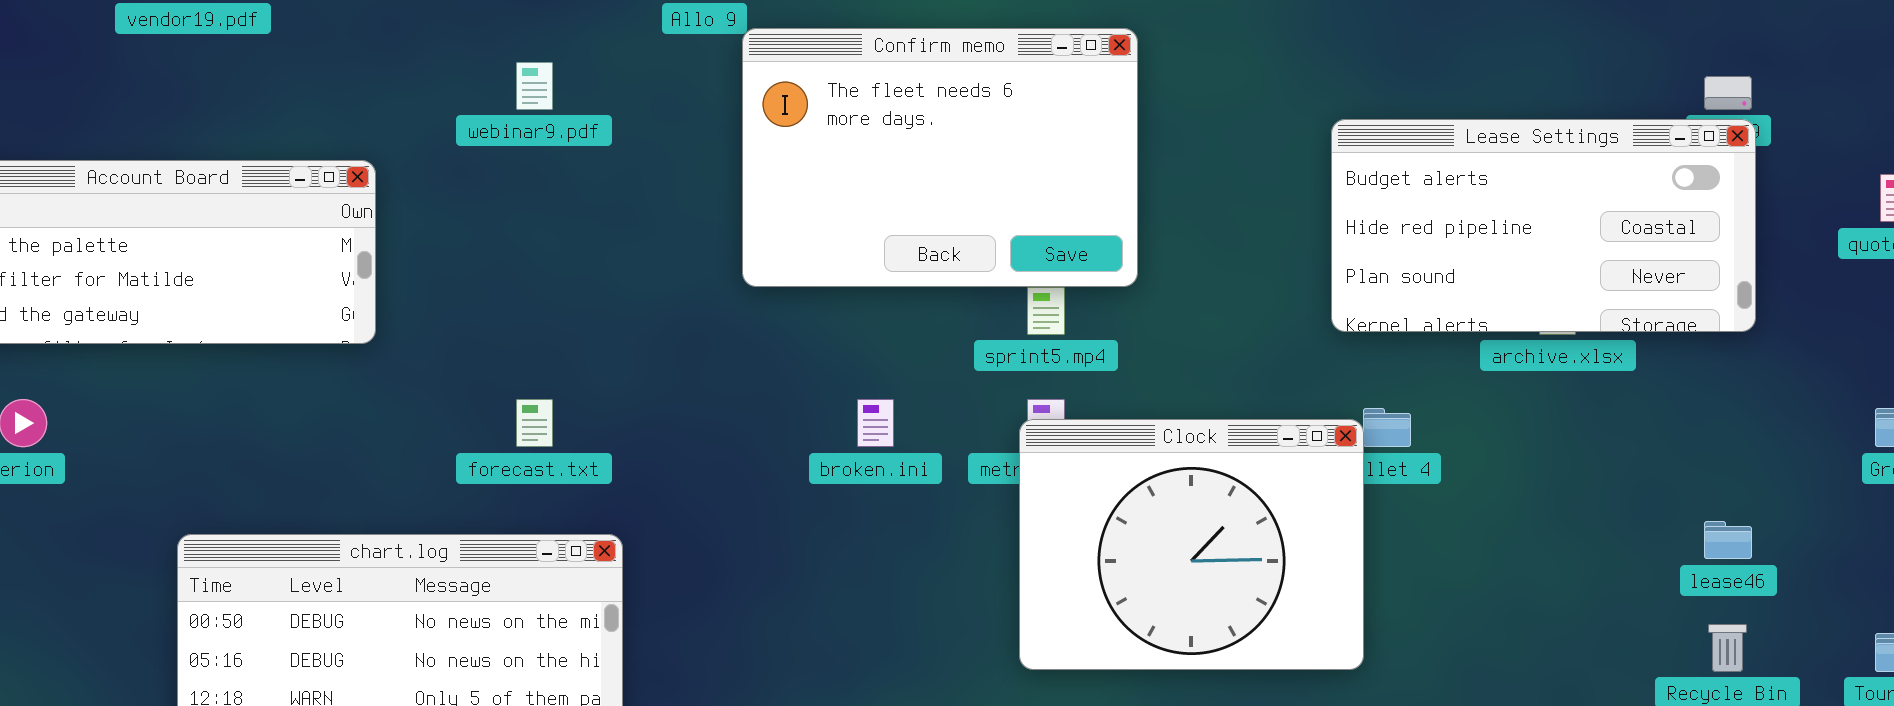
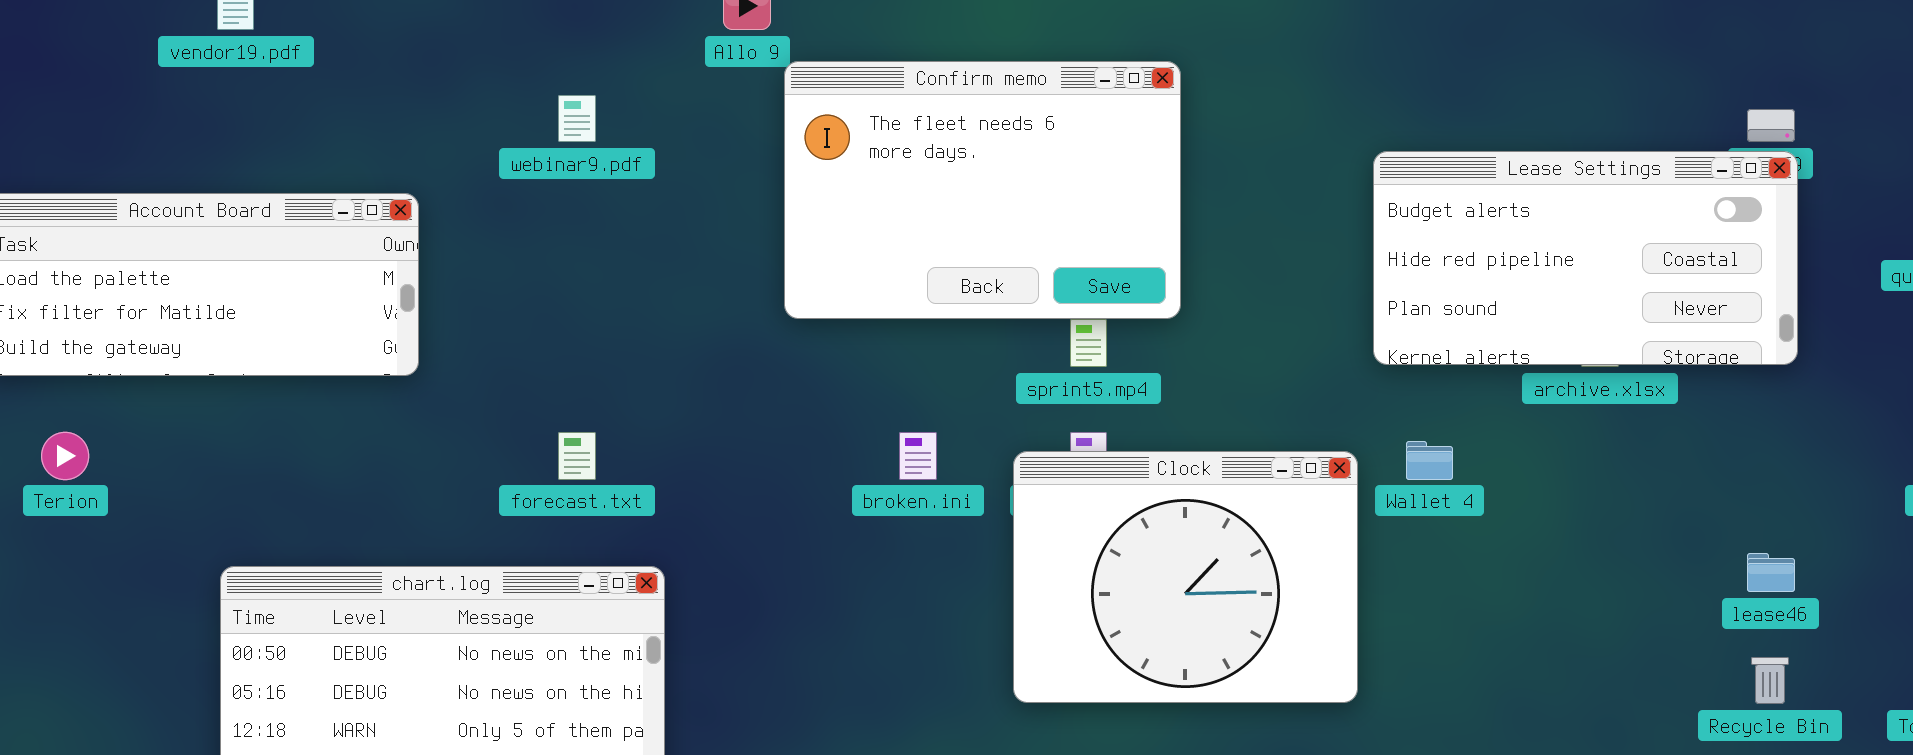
Clock: [1019,419,1364,670] -> [1013,451,1358,703], moved

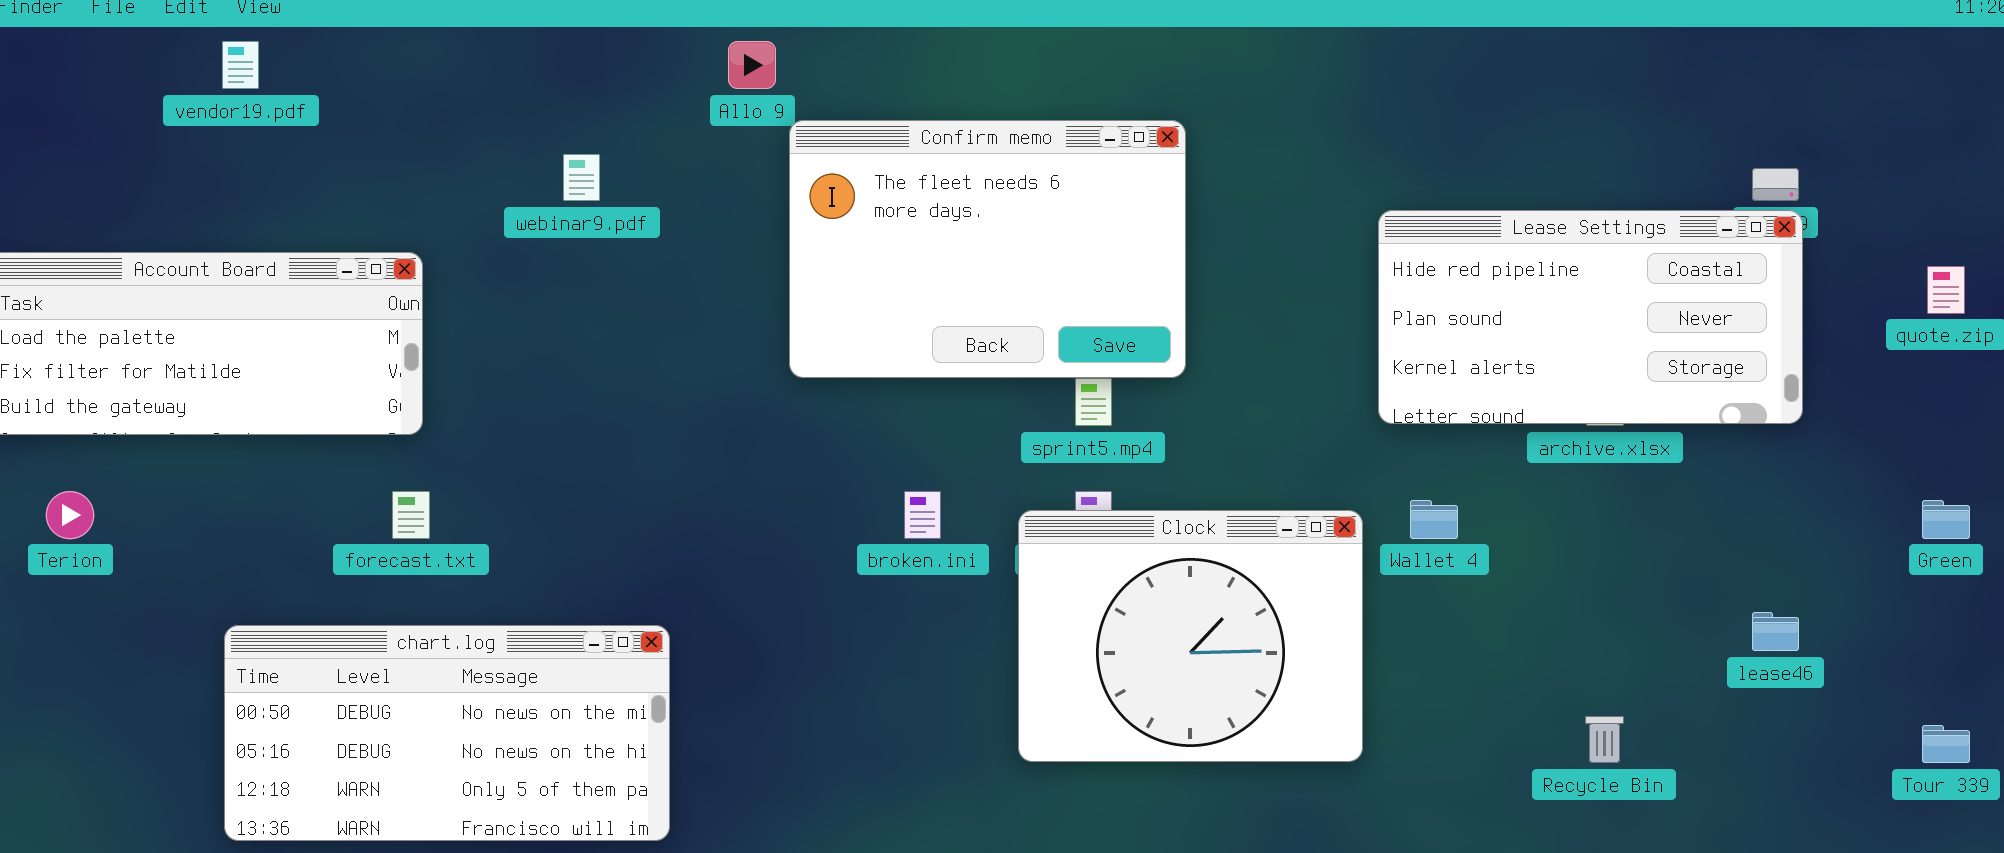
Lease Settings: [1373,151,1798,365] -> [1378,210,1803,424], scrolled down 1 row
forecast.txt: [558,432,596,480] -> [392,491,430,539], moved
Recycle Bin: [1751,657,1789,704] -> [1585,716,1624,763], moved

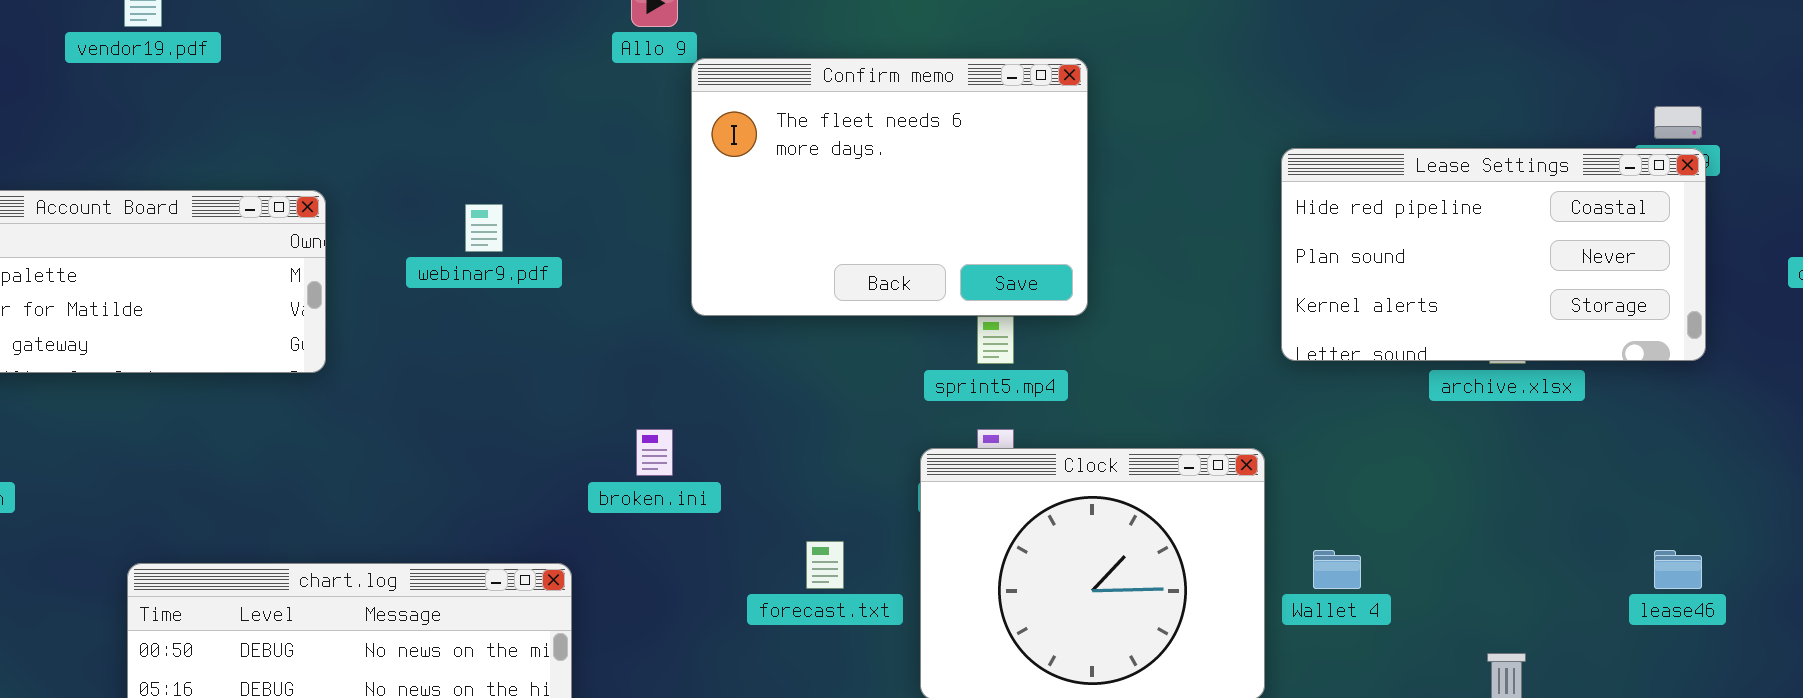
webinar9.pdf: [563,154,600,201] -> [465,204,503,252], moved
forecast.txt: [392,491,430,539] -> [806,541,844,589], moved
broken.ini: [904,491,941,539] -> [636,429,673,476], moved
Wallet 4: [1410,500,1458,539] -> [1313,550,1361,589], moved

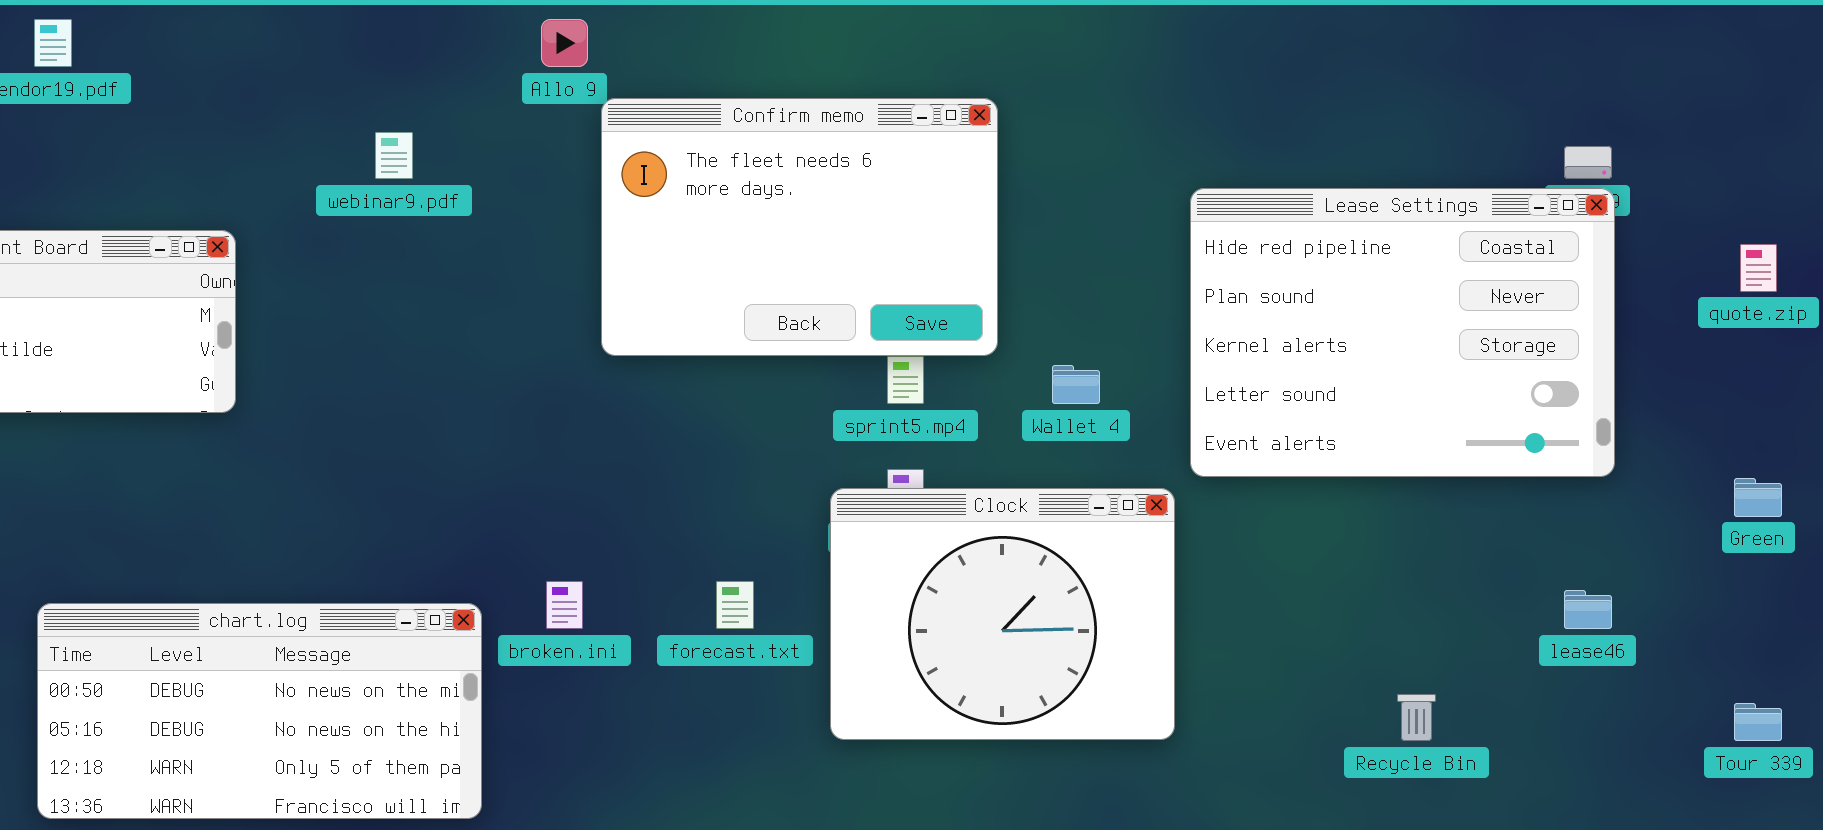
Lease Settings: [1281,148,1706,361] -> [1190,188,1615,477], resized
webinar9.pdf: [465,204,503,252] -> [375,132,413,179], moved
broken.ini: [636,429,673,476] -> [546,581,583,629], moved
Wallet 4: [1313,550,1361,589] -> [1052,365,1100,404], moved

